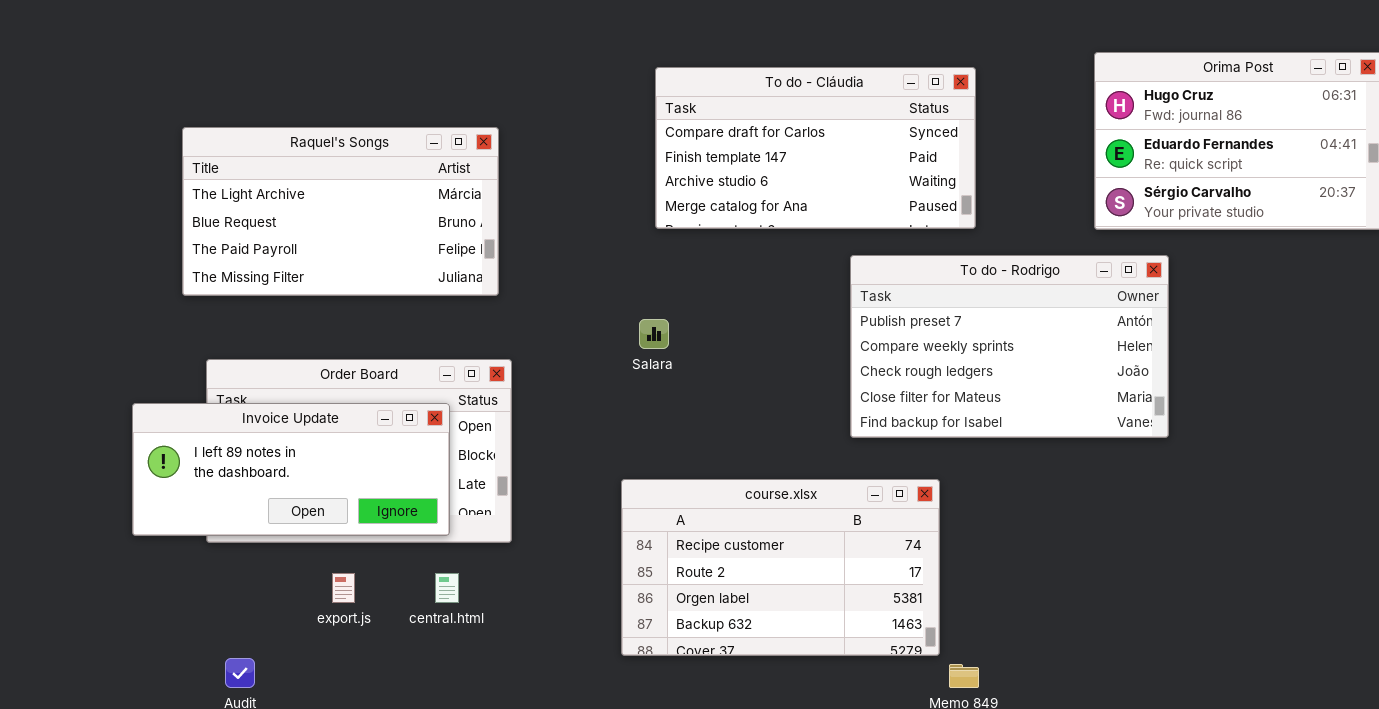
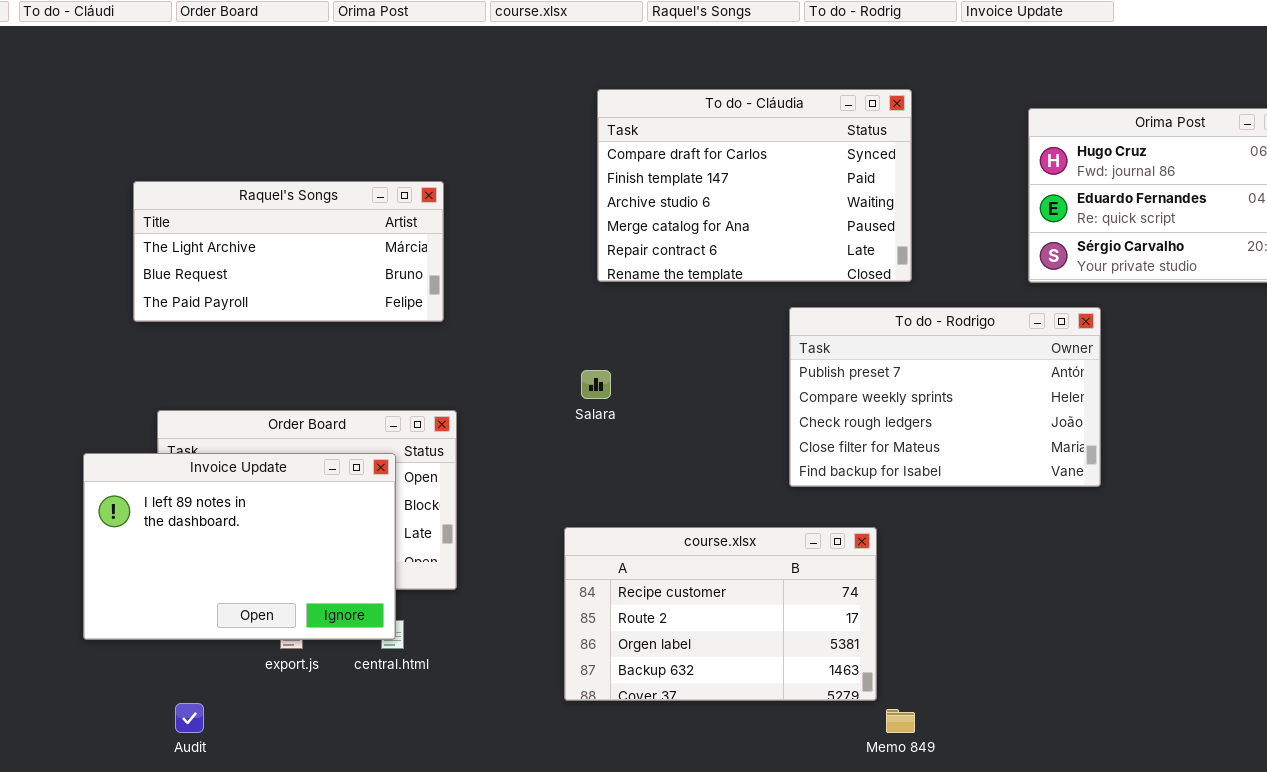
To do - Cláudia: [655,67,976,229] -> [597,89,912,282], resized
Raquel's Songs: [182,127,499,296] -> [133,181,444,322], resized
Invoice Update: [132,403,450,536] -> [83,453,396,640], resized

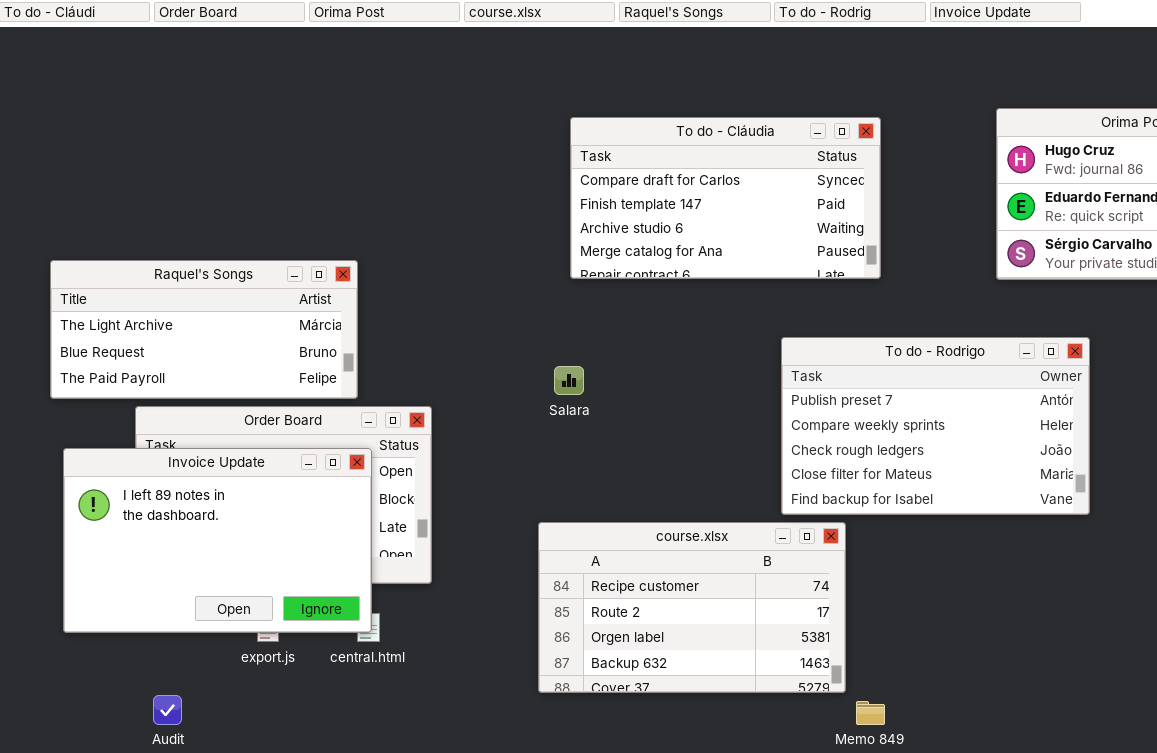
To do - Cláudia: [597,89,912,282] -> [570,117,881,279], resized
Raquel's Songs: [133,181,444,322] -> [50,260,358,399], moved
To do - Rodrigo: [789,307,1101,487] -> [781,337,1090,515], moved

